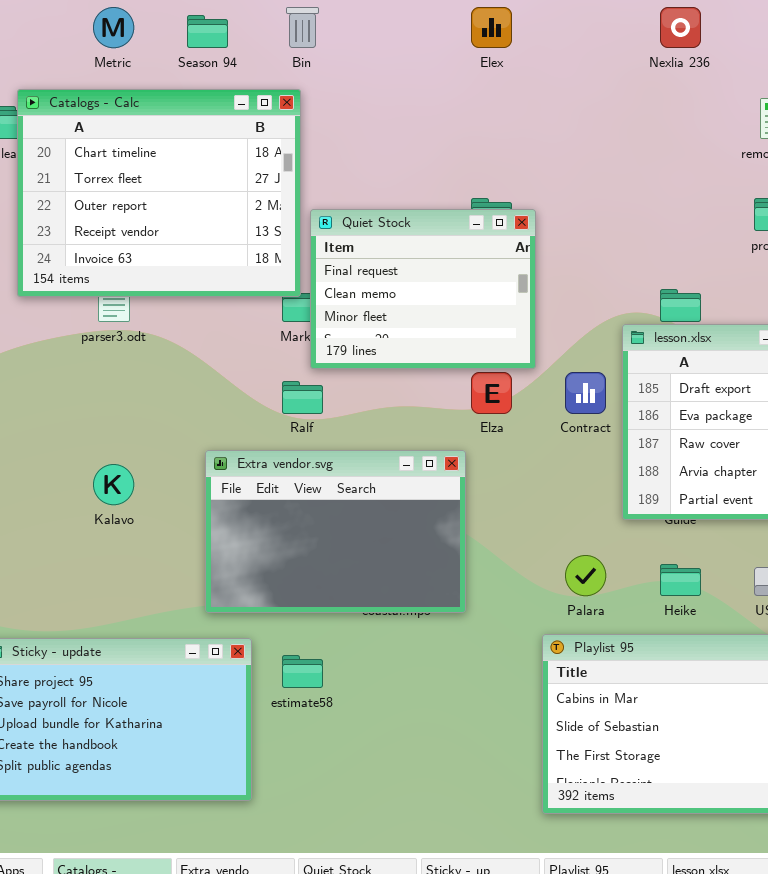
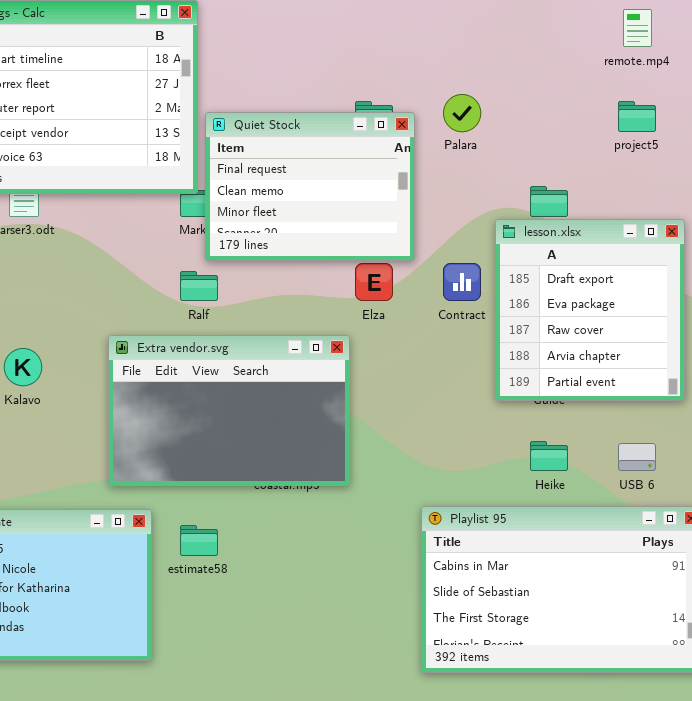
Palara: [565,555,606,596] -> [443,94,481,132], moved

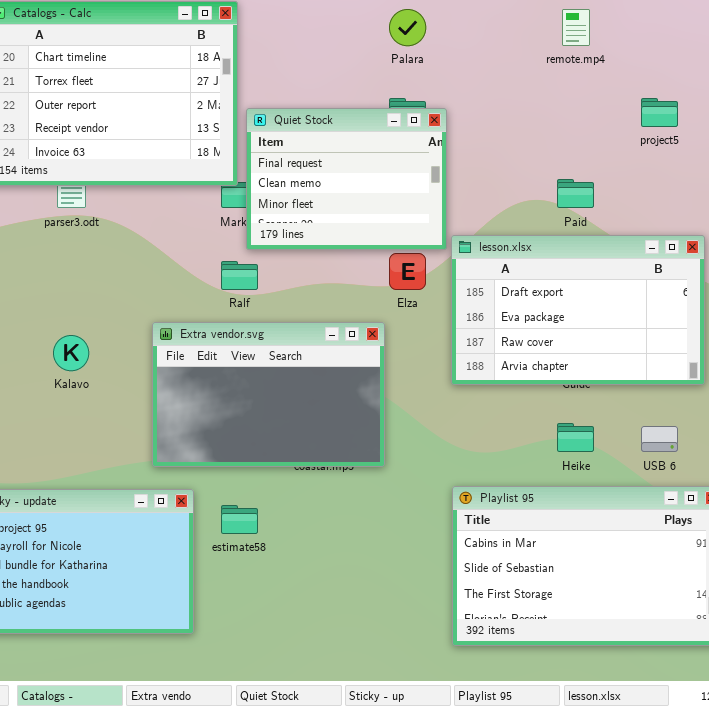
remote.mp4: [623,9,652,47] -> [562,9,590,46], moved
Palara: [443,94,481,132] -> [389,9,426,46], moved
lesson.xlsx: [495,219,685,401] -> [451,235,705,385], resized

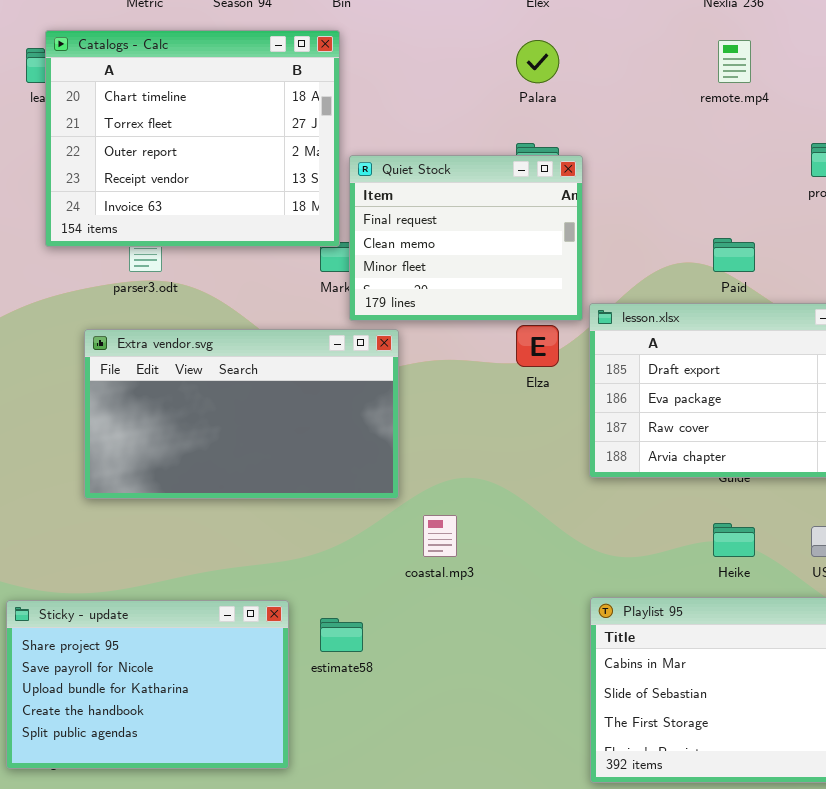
Extra vendor.svg: [152,322,385,467] -> [84,329,399,499], moved, resized

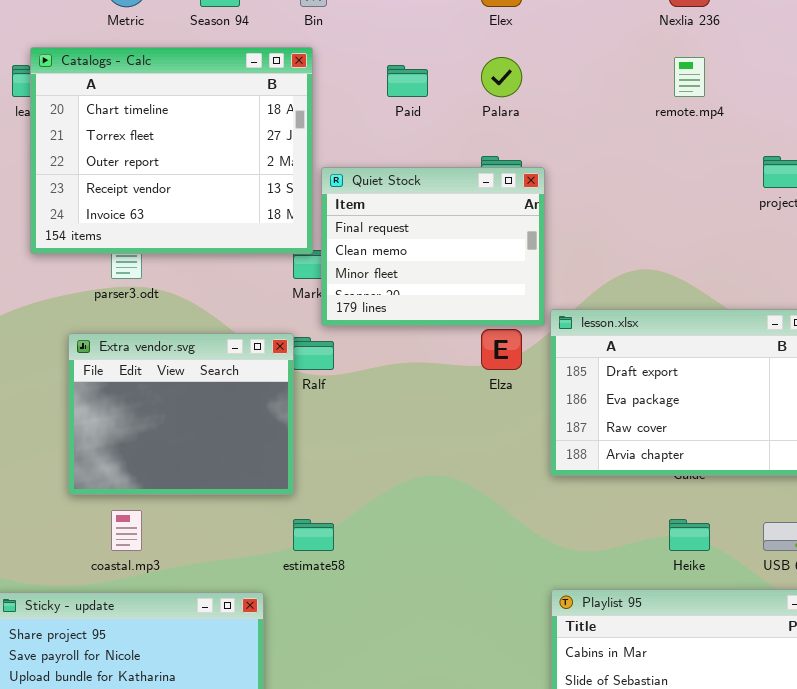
Paid: [713,238,755,272] -> [387,65,428,97], moved
Extra vendor.svg: [84,329,399,499] -> [68,333,294,495], resized
coastal.mp3: [423,515,457,557] -> [111,510,142,551], moved
estimate58: [320,618,363,652] -> [293,519,334,551], moved

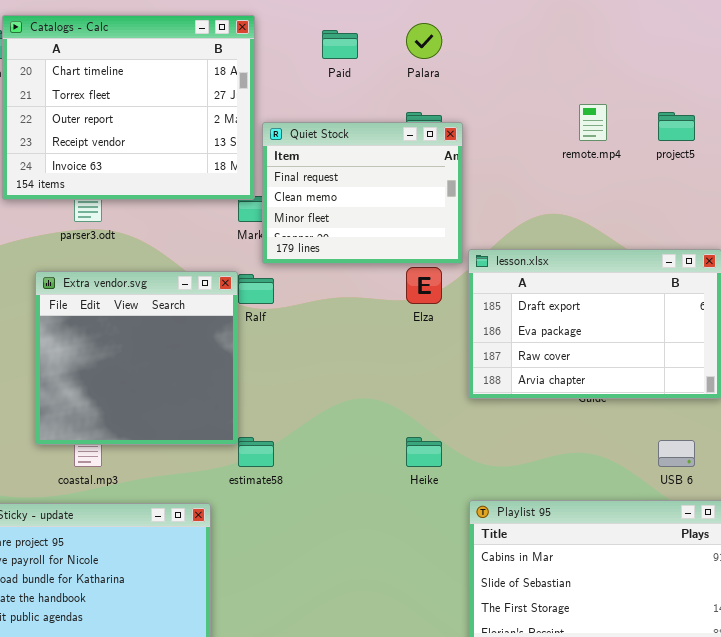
remote.mp4: [674,57,705,97] -> [579,104,607,141], moved
Extra vendor.svg: [68,333,294,495] -> [35,271,238,445], resized
Heike: [669,519,710,551] -> [406,437,442,467], moved

